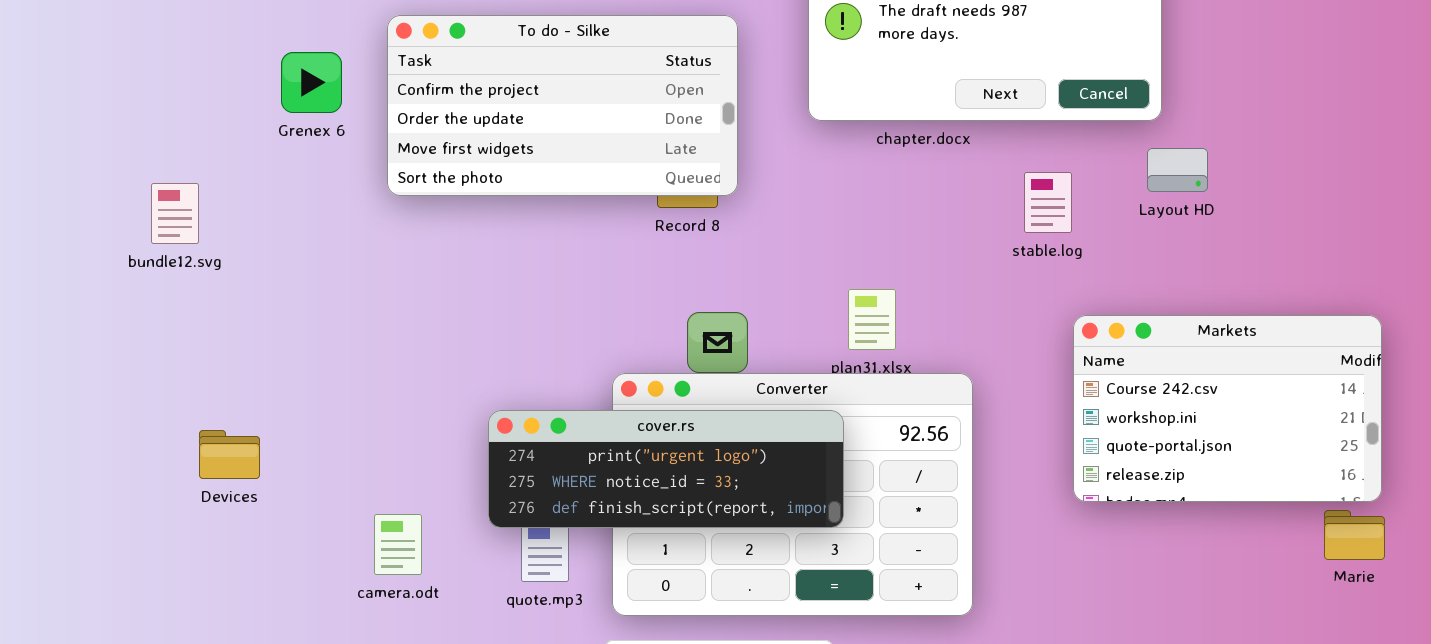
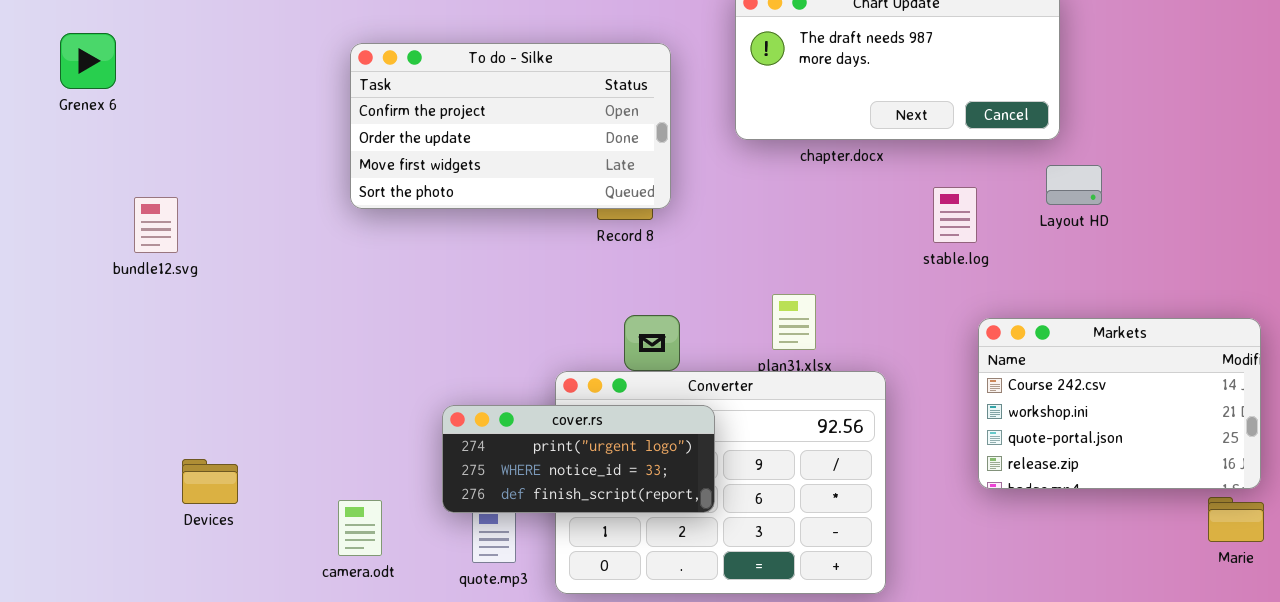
Grenex 6: [281,52,342,113] -> [60,33,116,89], moved
cover.rs: [488,410,844,528] -> [442,405,715,513], resized
Devices: [199,430,260,479] -> [182,459,238,504], moved

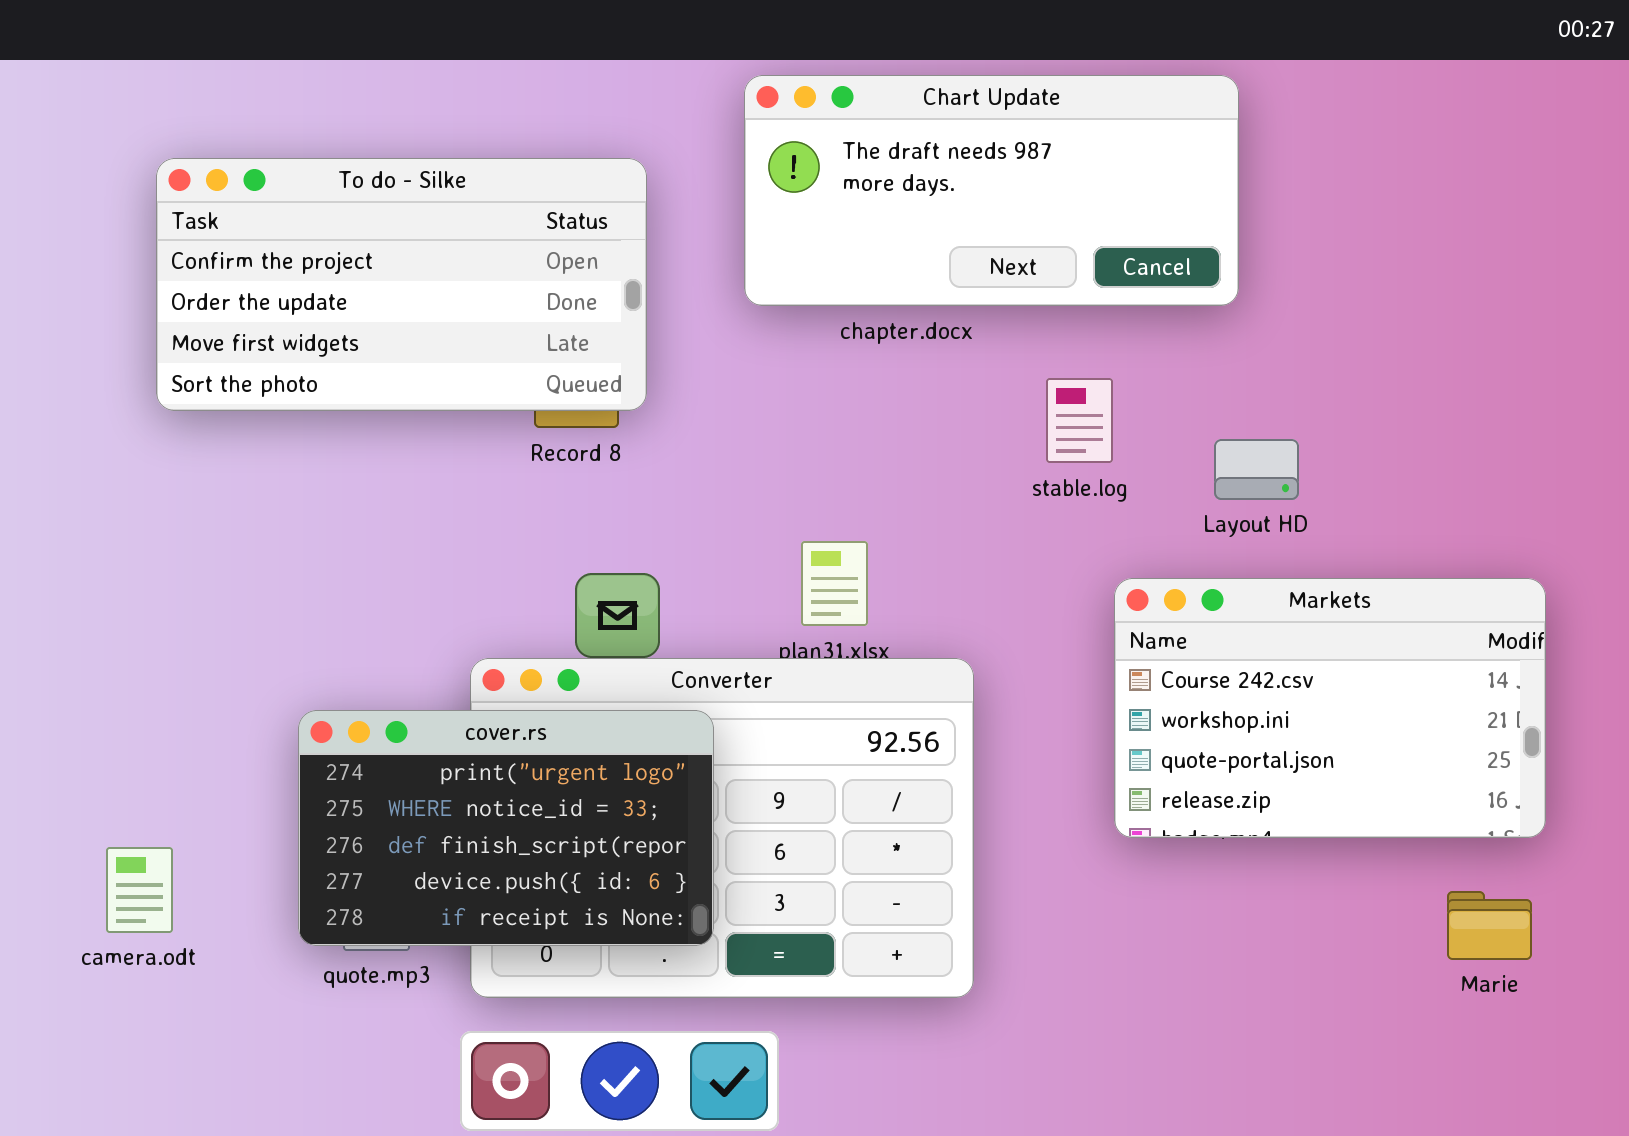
Layout HD: [1046,165,1102,205] -> [1214,439,1299,500], moved
cover.rs: [442,405,715,513] -> [298,710,714,946], resized
Marie: [1208,497,1264,542] -> [1447,891,1532,960], moved
camera.odt: [338,500,382,556] -> [106,847,173,933], moved

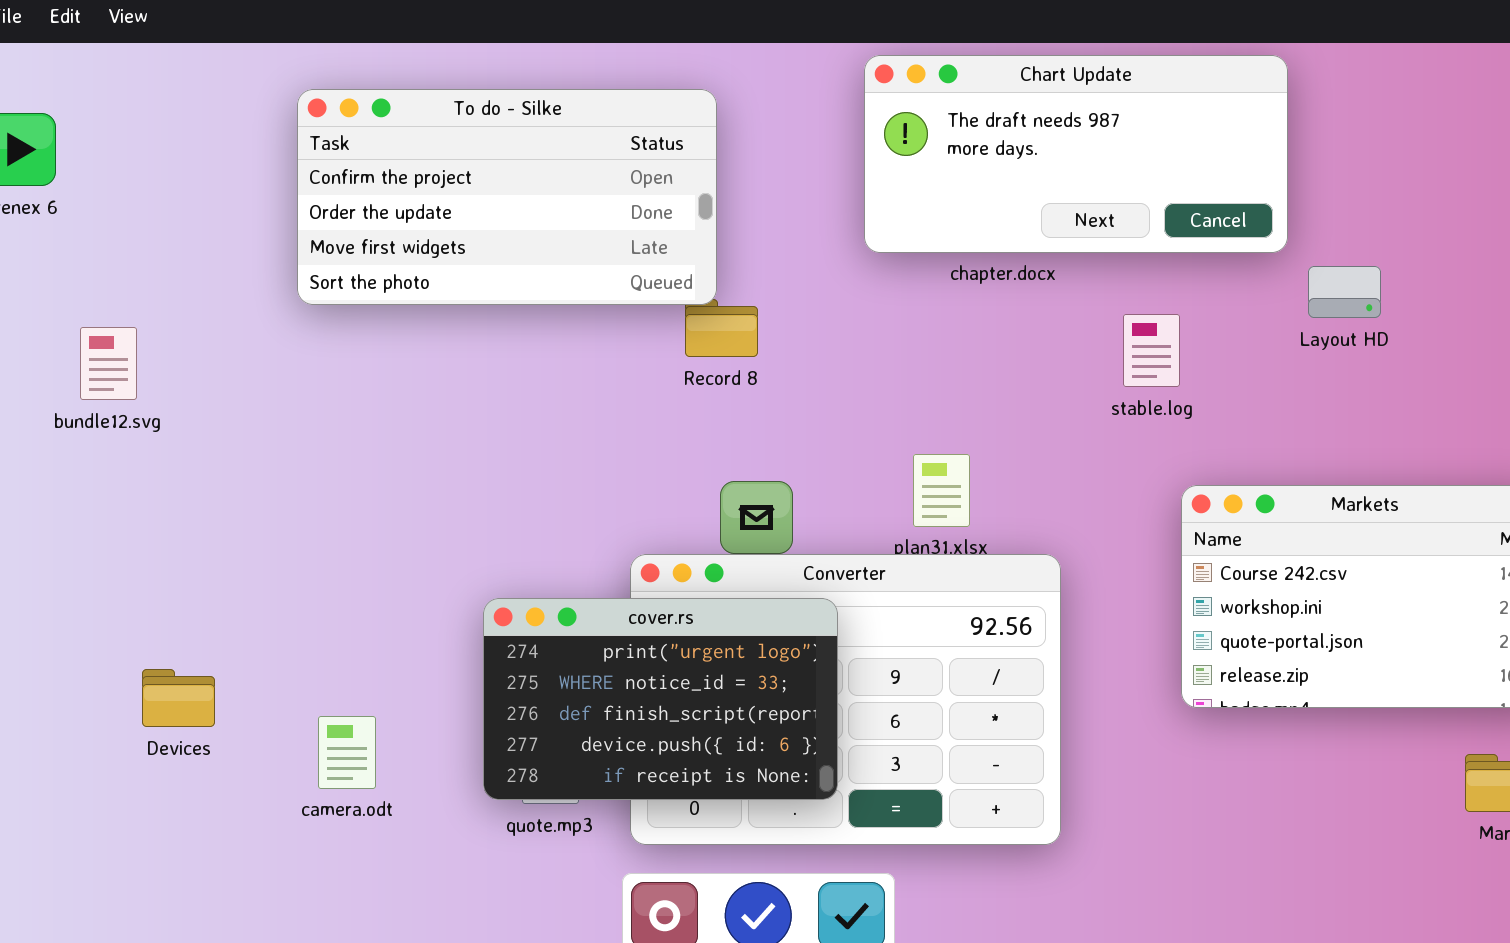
To do - Silke: [156,158,647,411] -> [297,89,717,305], moved
Layout HD: [1214,439,1299,500] -> [1308,266,1381,318], moved

